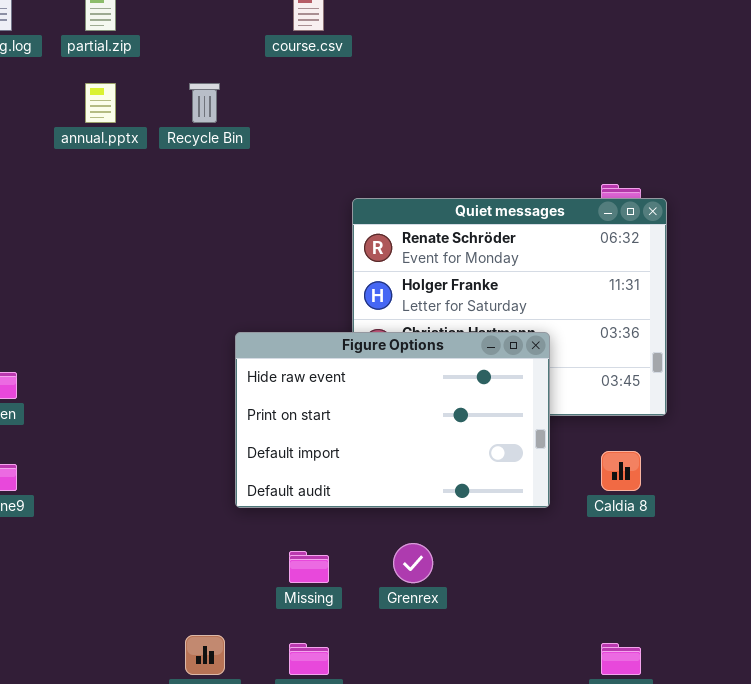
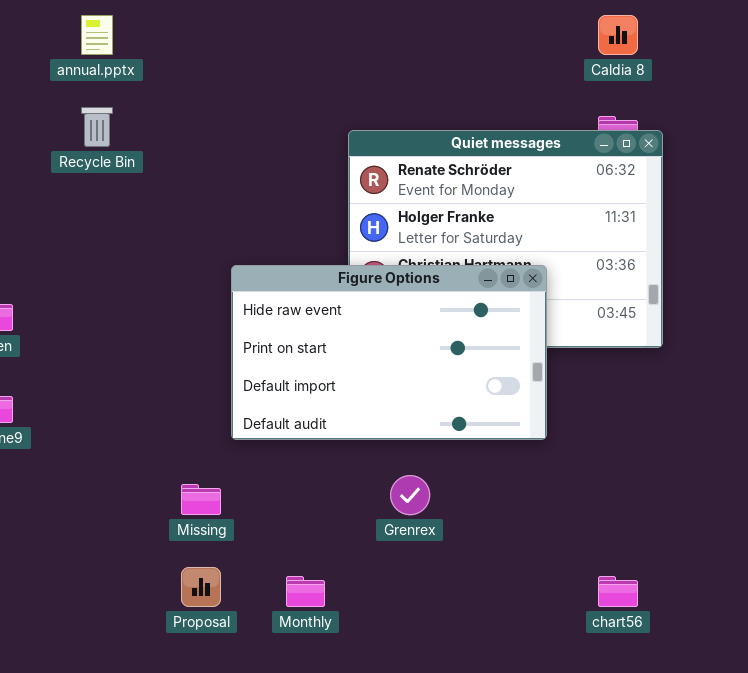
Recycle Bin: [189,83,220,123] -> [81,107,113,147], moved
Caldia 8: [601,451,641,491] -> [598,15,638,55], moved
Missing: [289,551,329,583] -> [181,484,221,515], moved

